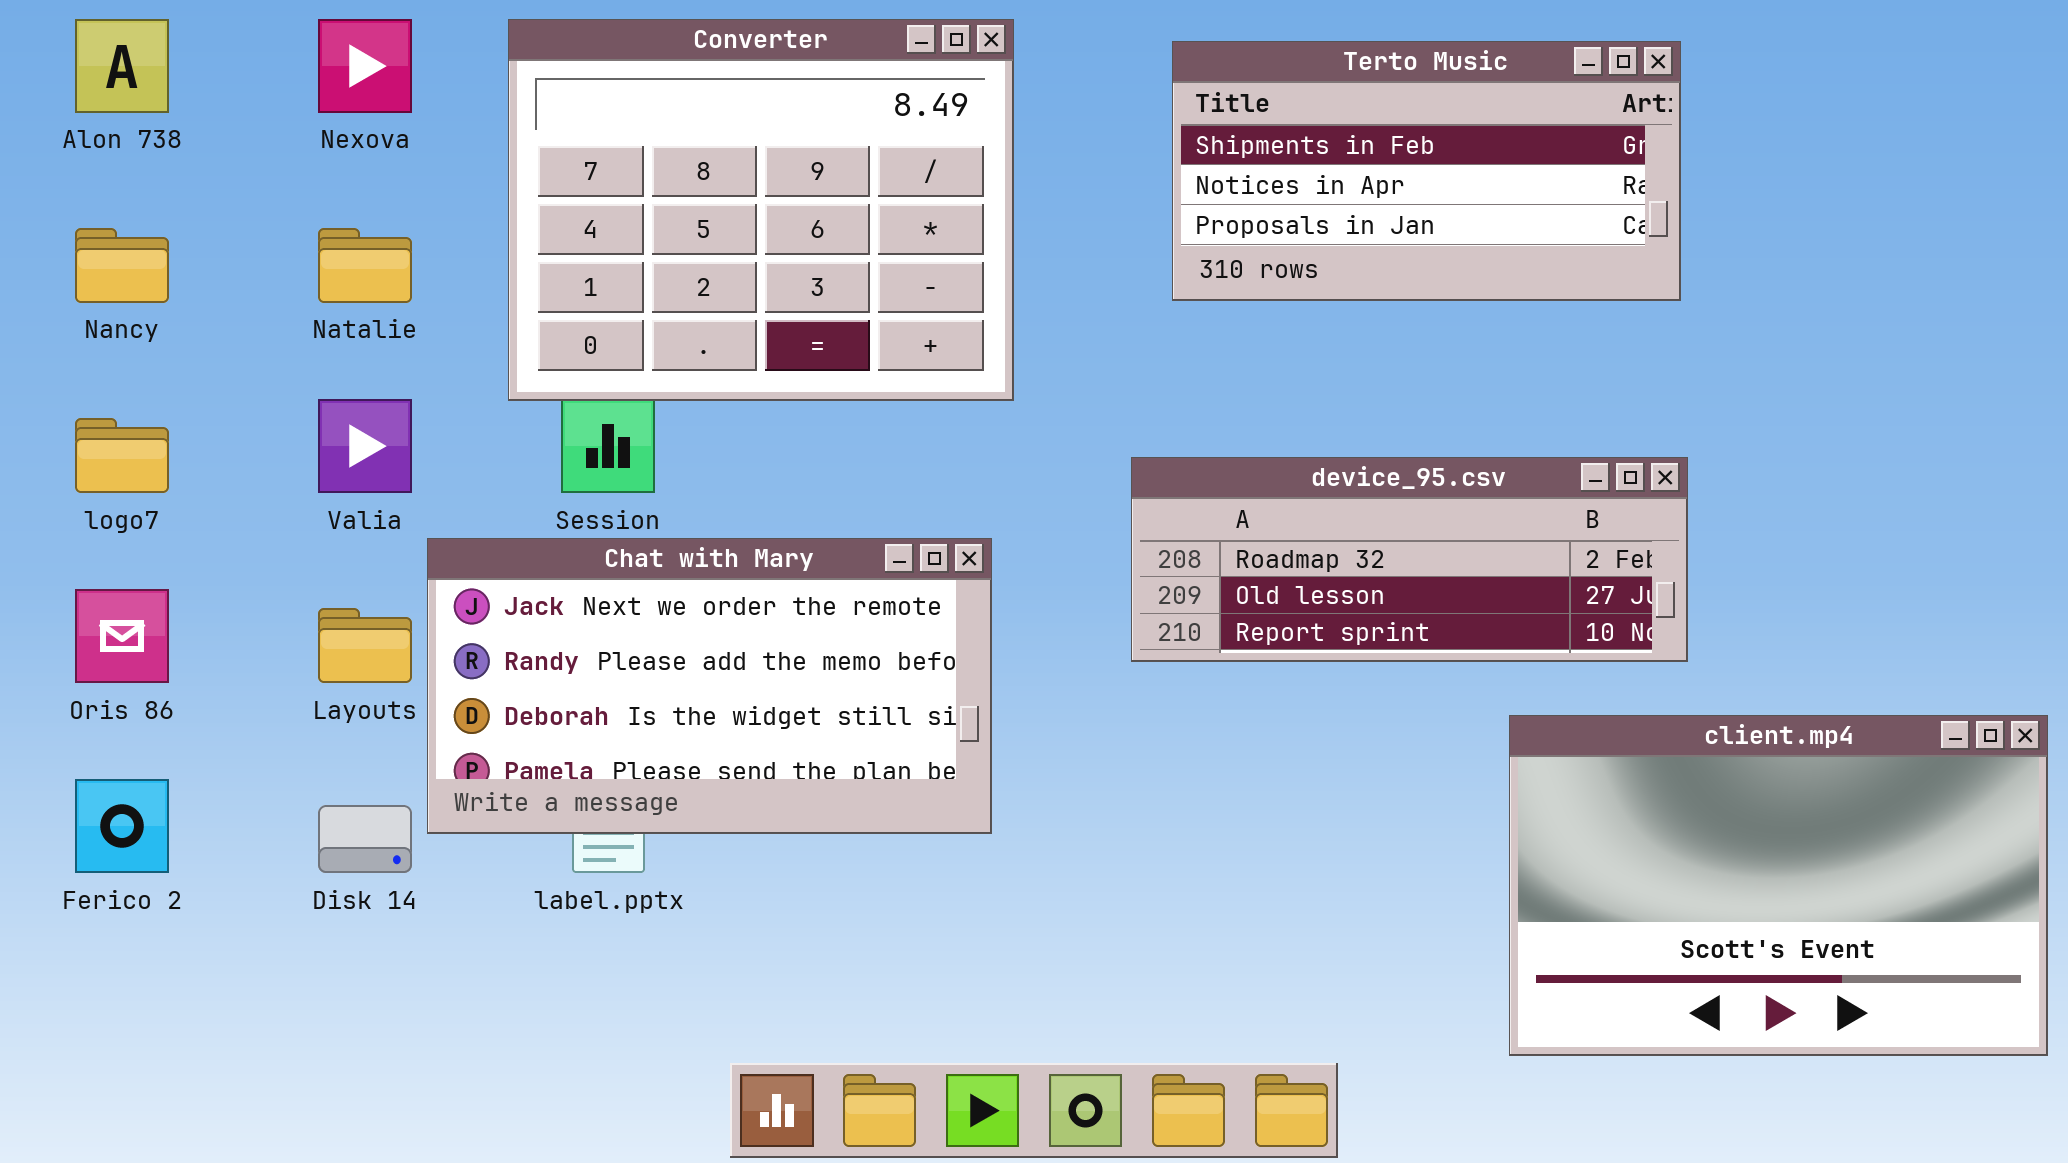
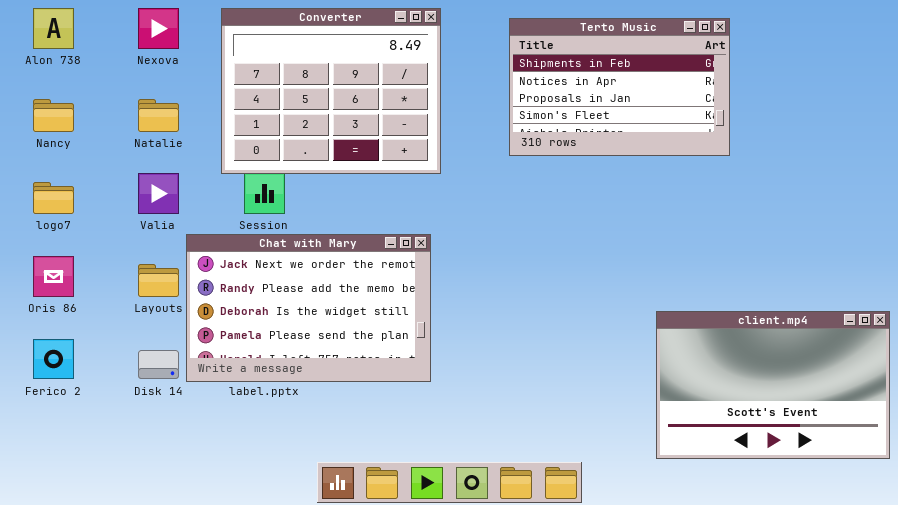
Terto Music: [1172,41,1681,301] -> [509,18,730,156], resized
device_95.csv: [1131,457,1688,662] -> none, closed
Chat with Mary: [427,538,992,834] -> [186,234,431,382], resized

